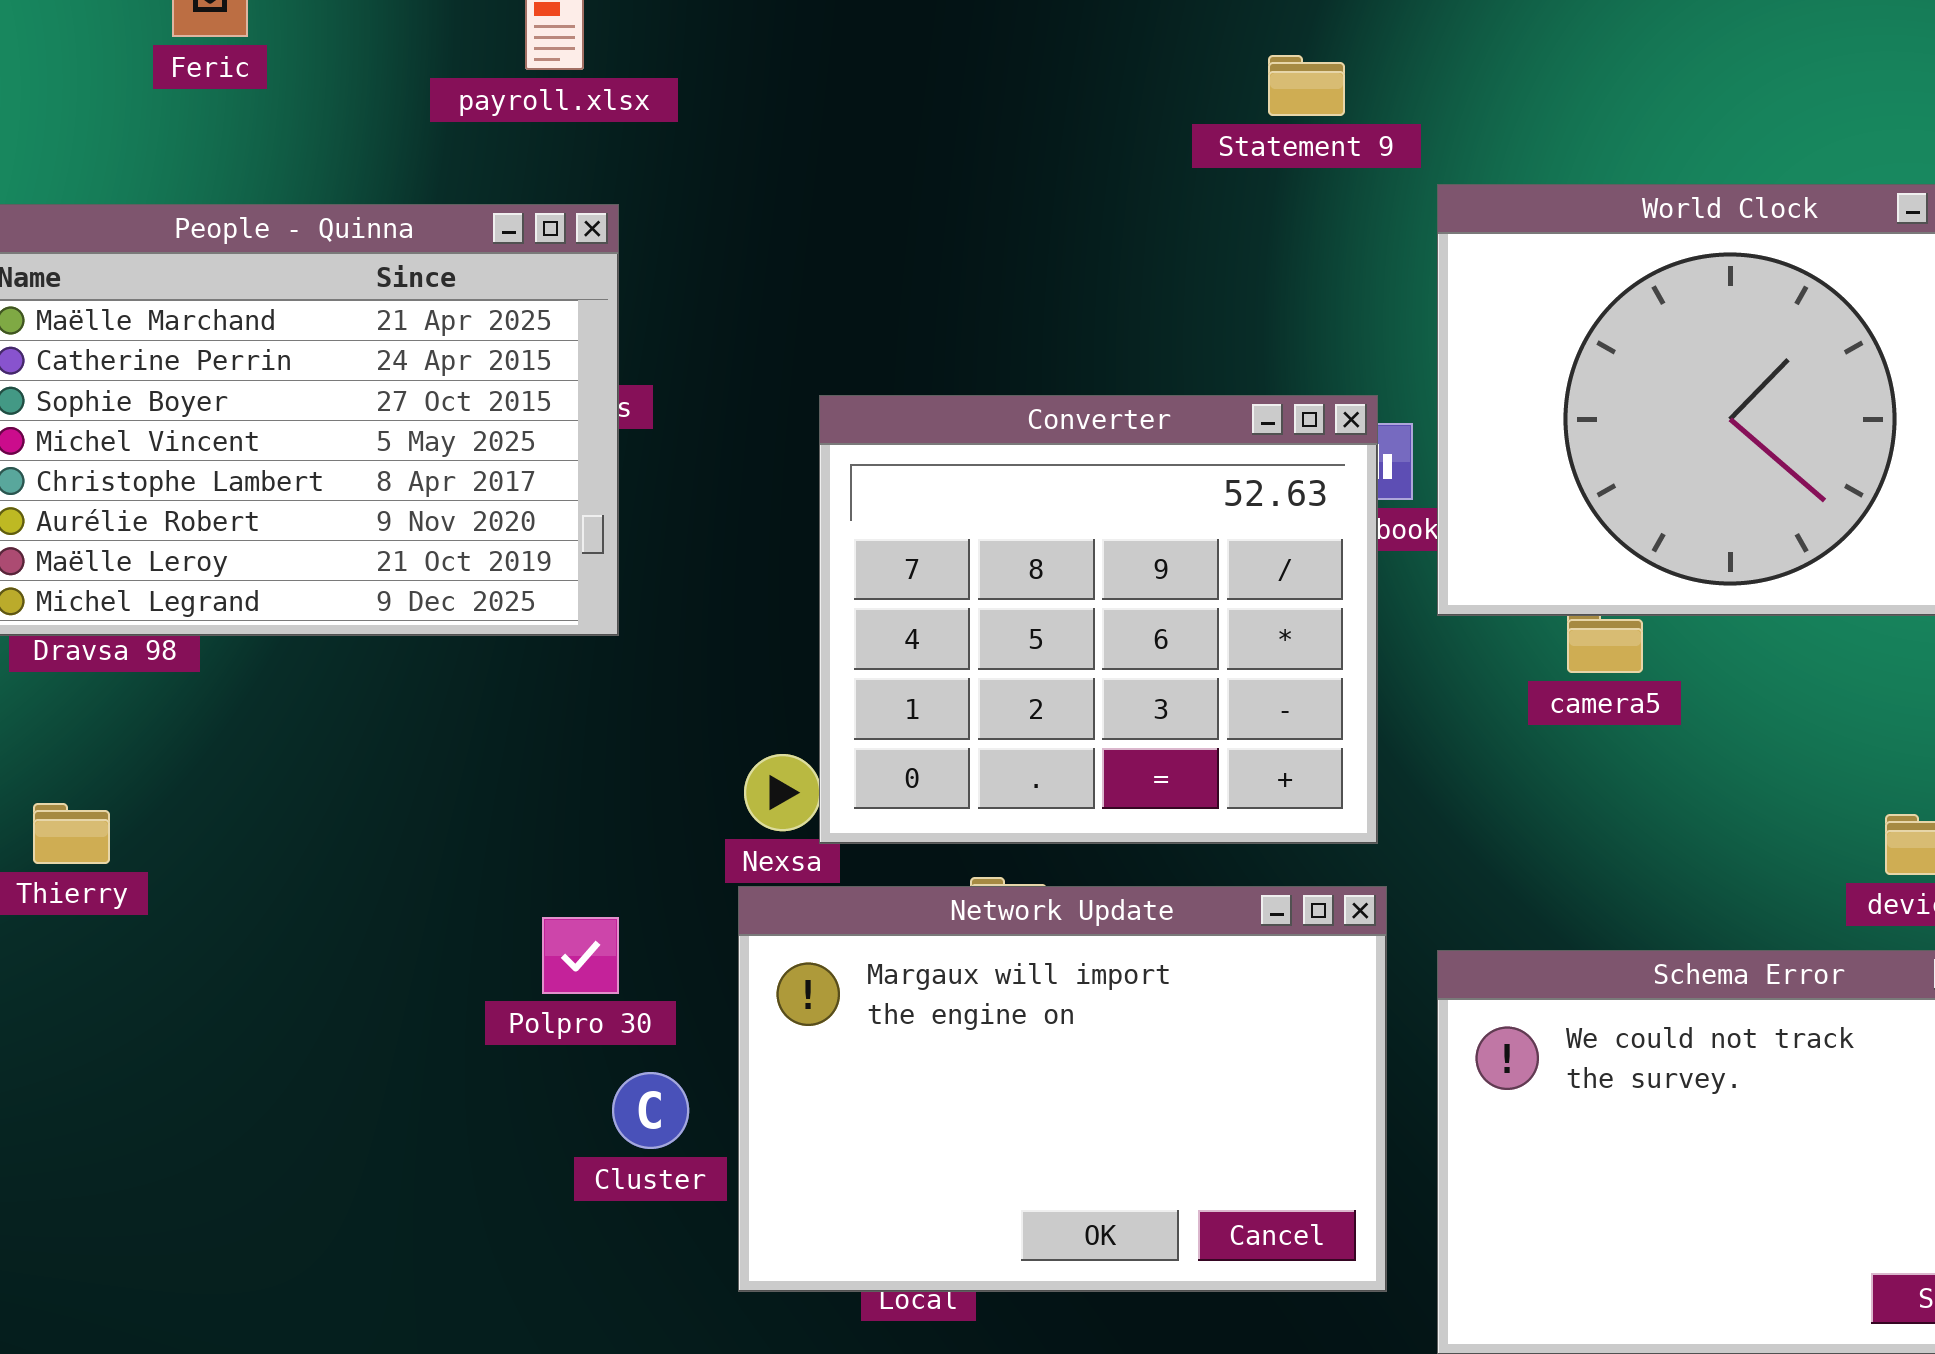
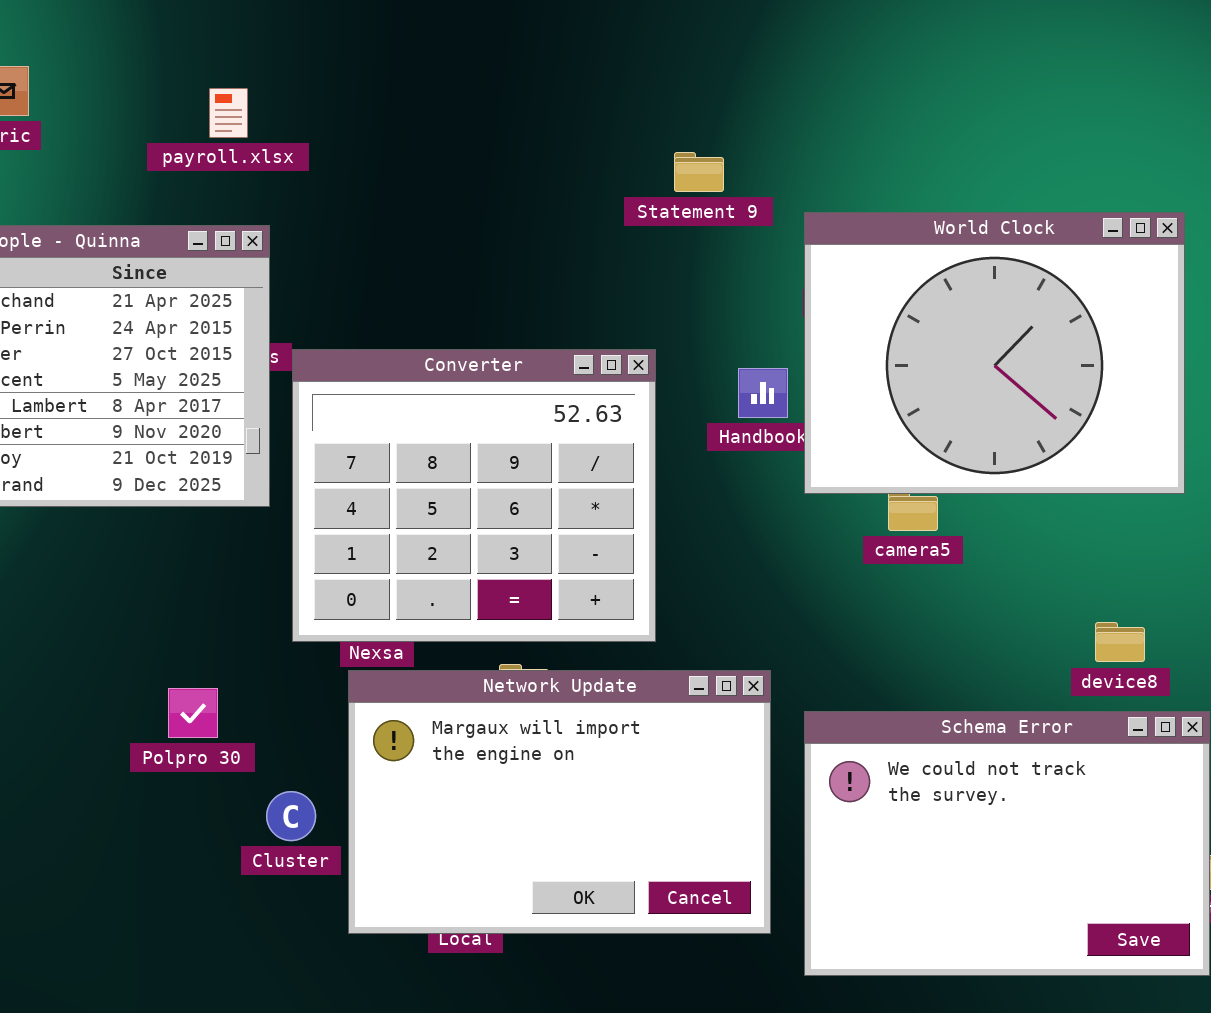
Statement 9: [1268,55,1345,116] -> [674,152,724,192], moved
Converter: [819,395,1378,844] -> [292,349,656,642], moved
Polpro 30: [542,917,619,994] -> [168,688,218,738], moved

